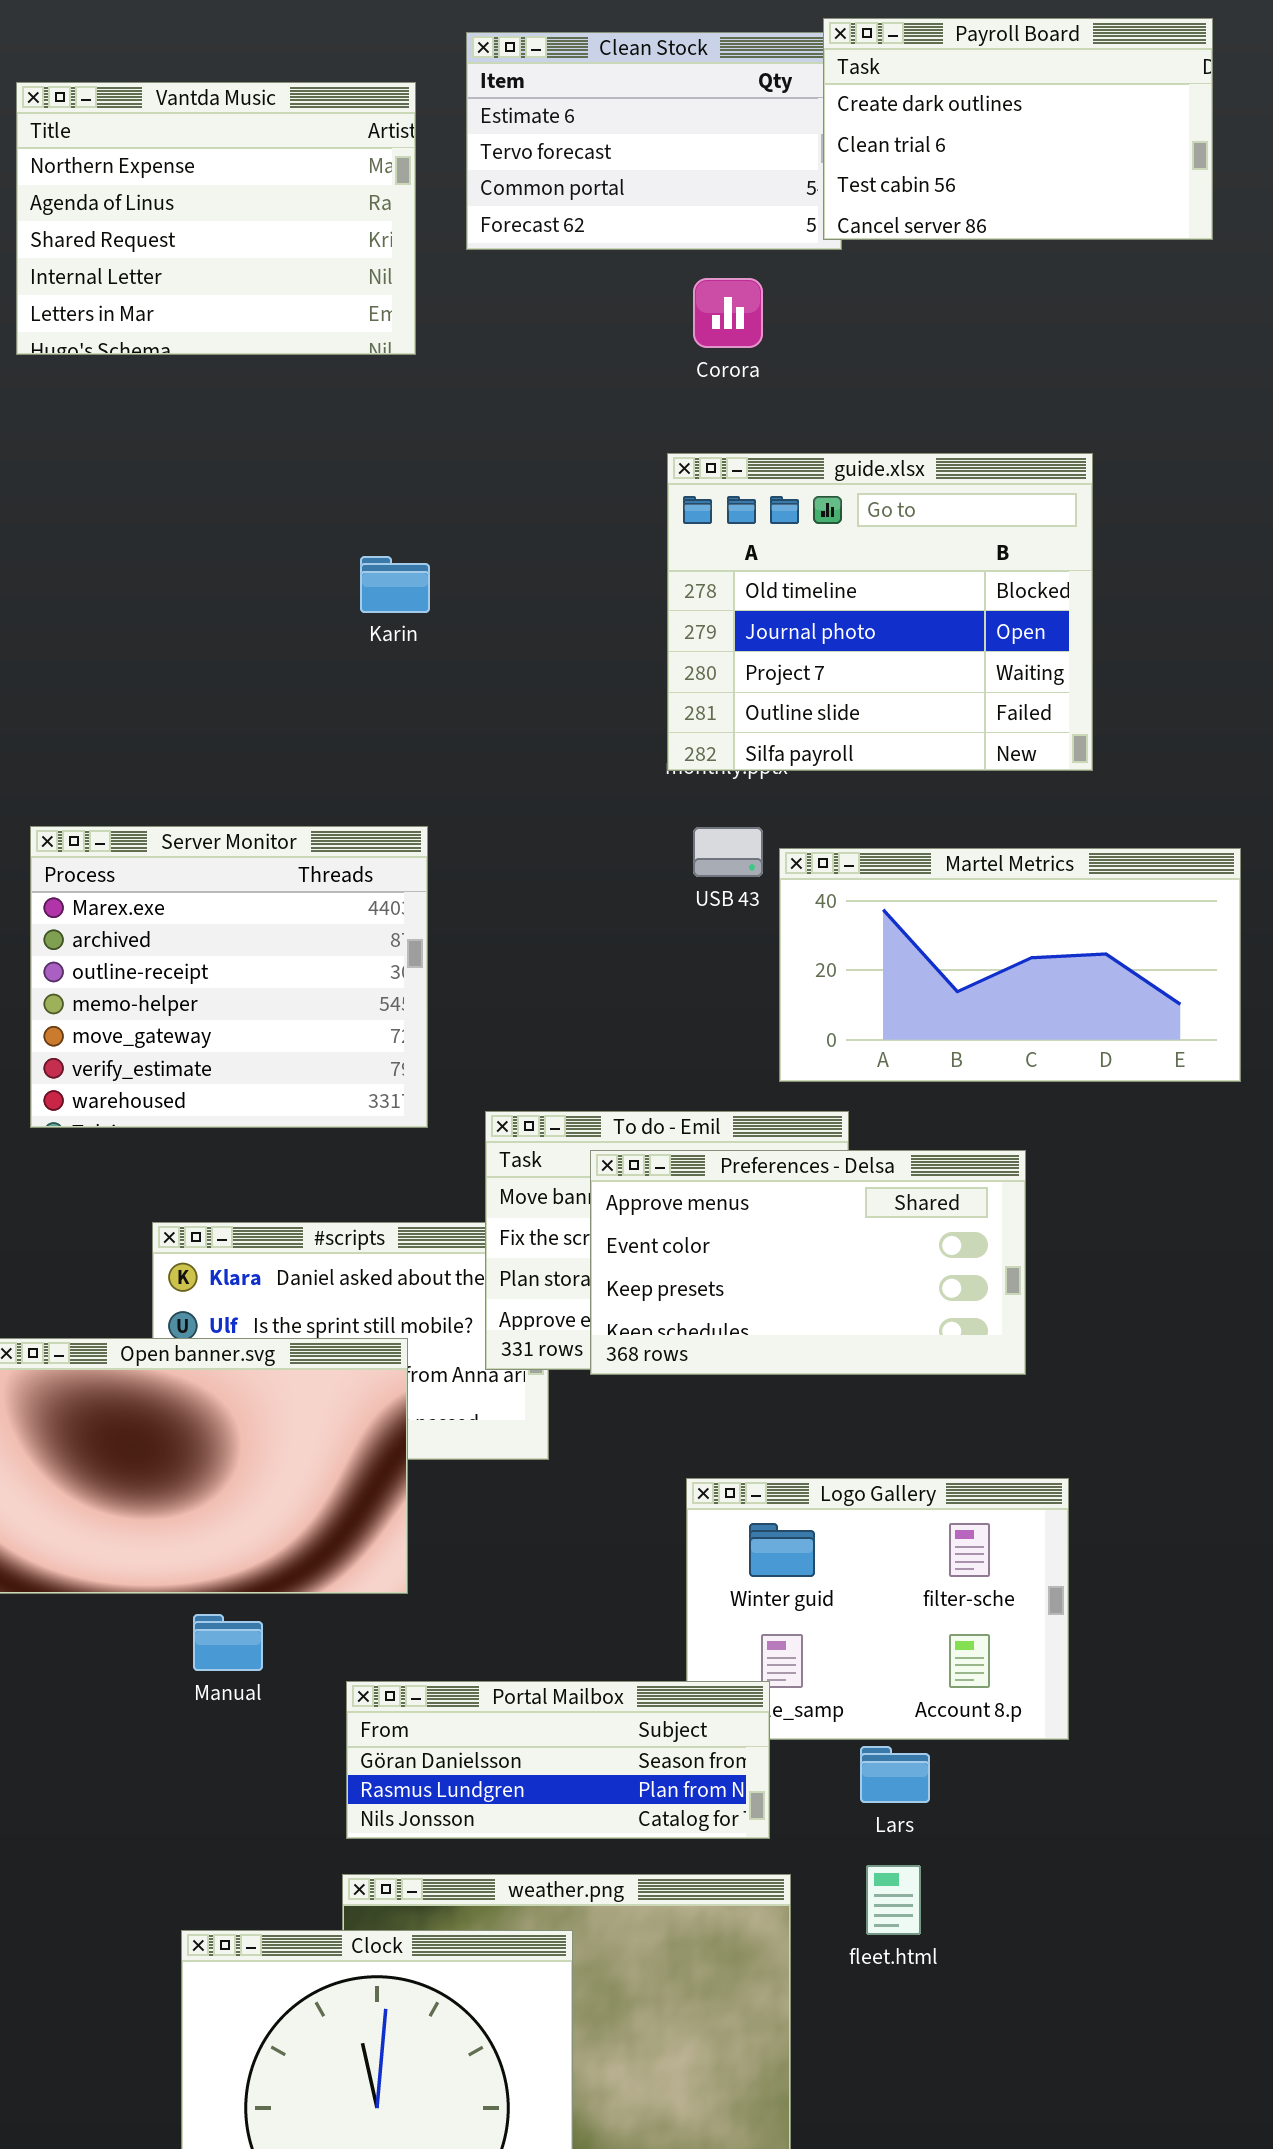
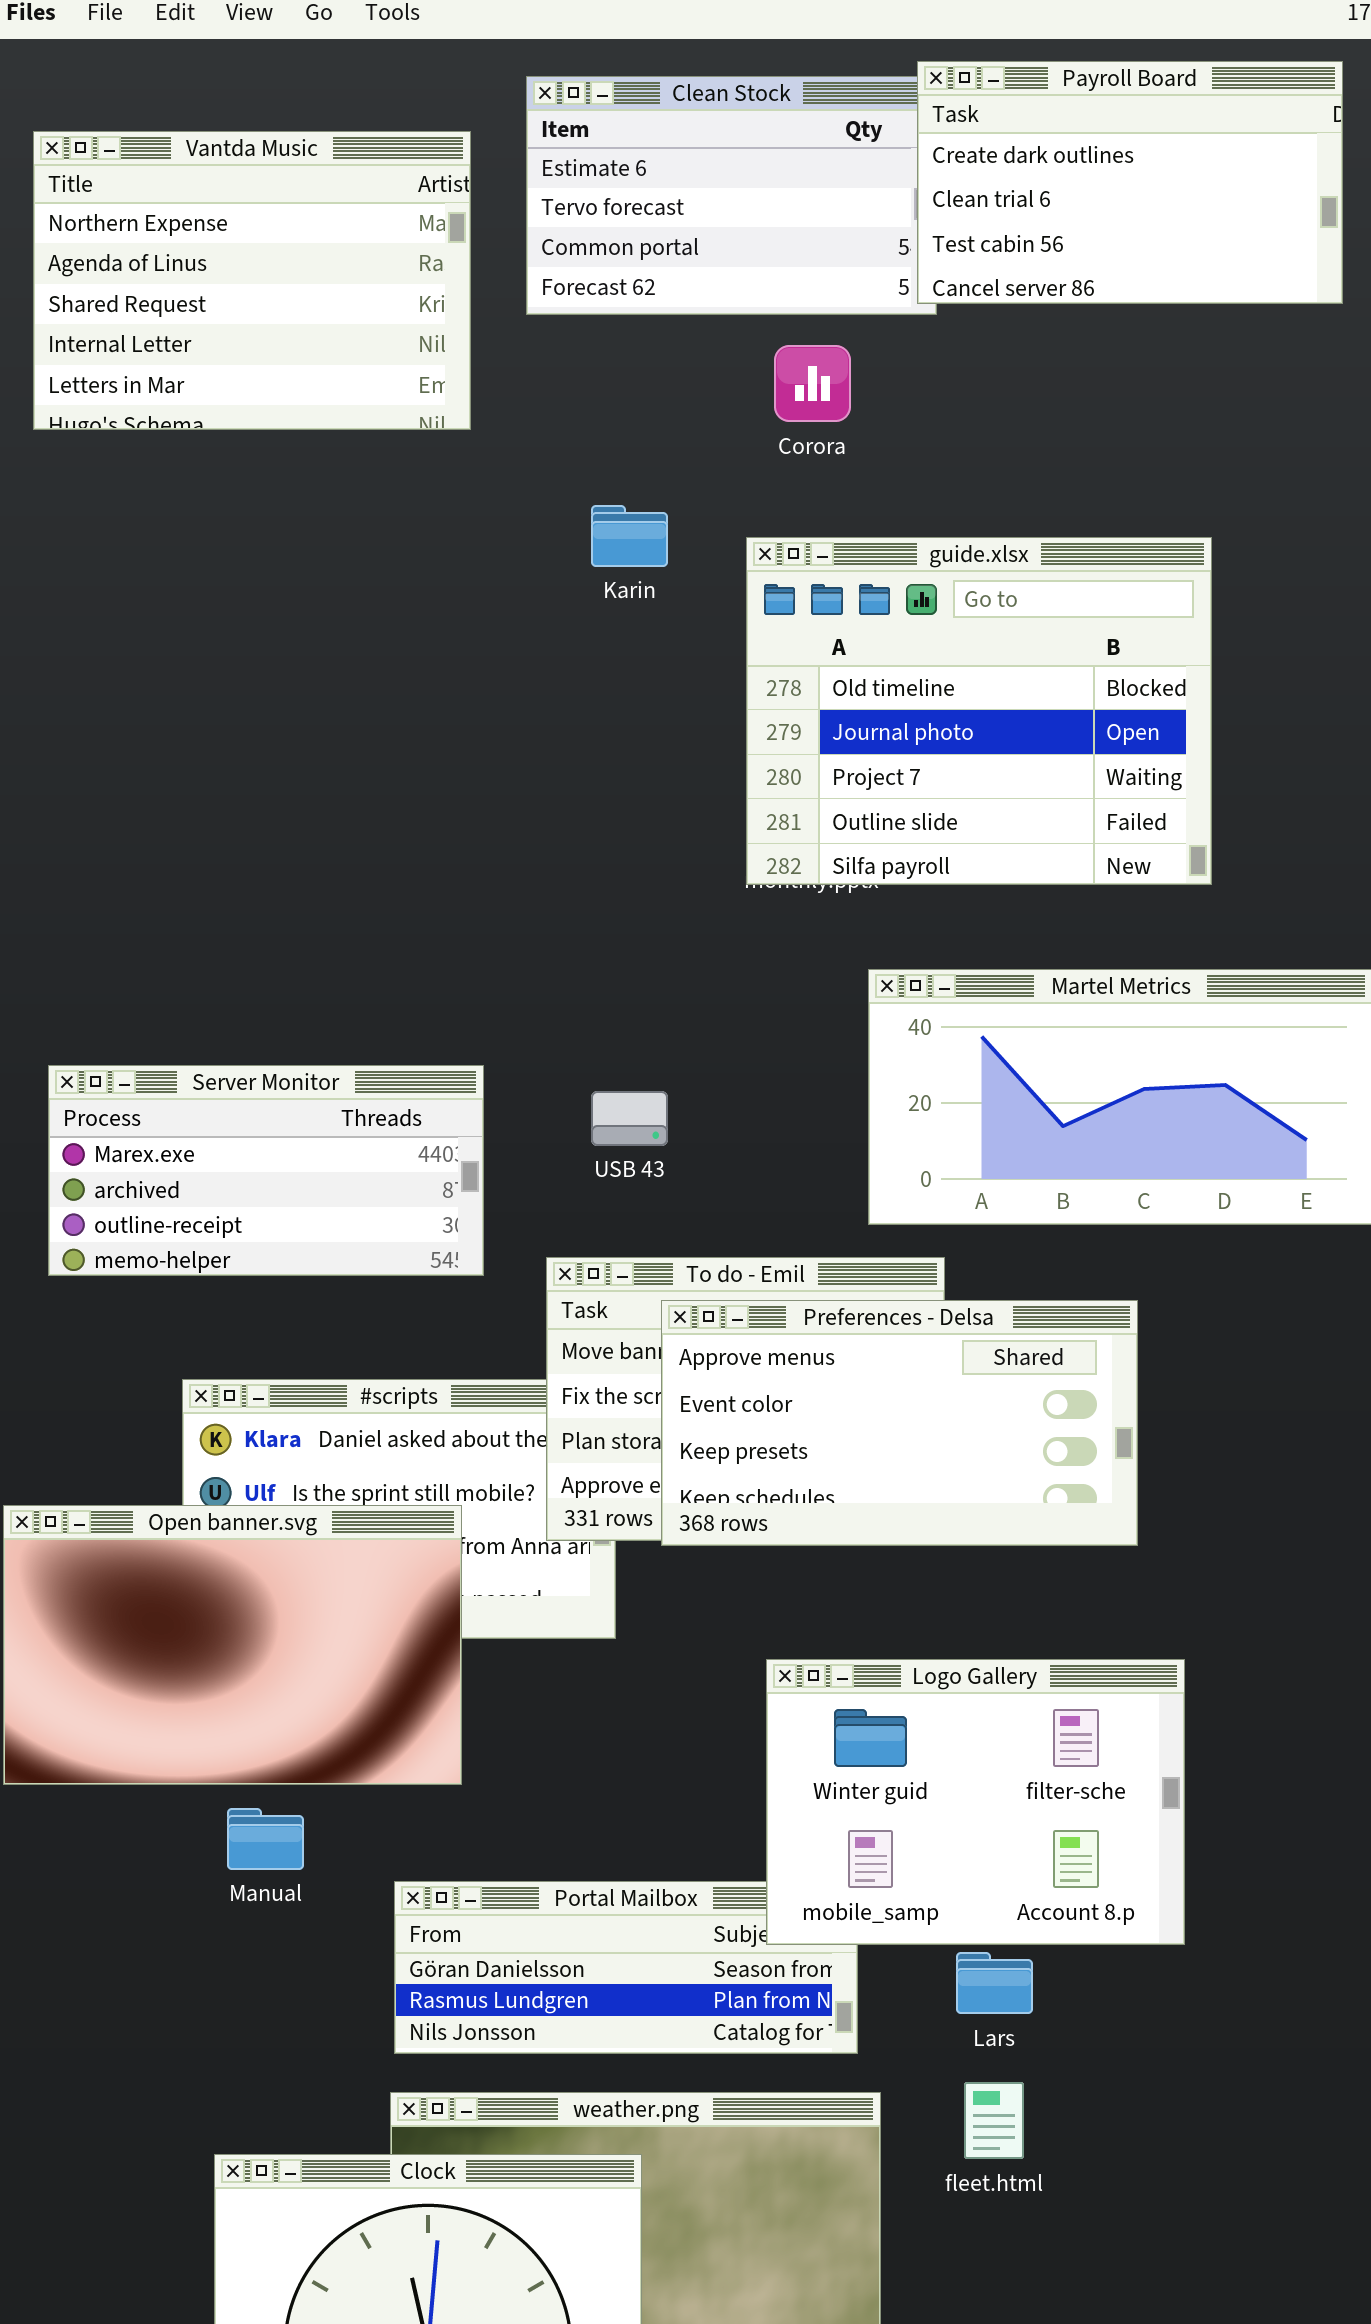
Karin: [360,556,430,613] -> [591,505,668,567], moved
Server Monitor: [30,826,428,1128] -> [48,1065,484,1276], resized
USB 43: [693,827,763,877] -> [591,1091,668,1146], moved
Logo Gallery: [686,1478,1069,1740] -> [766,1659,1185,1945], raised

